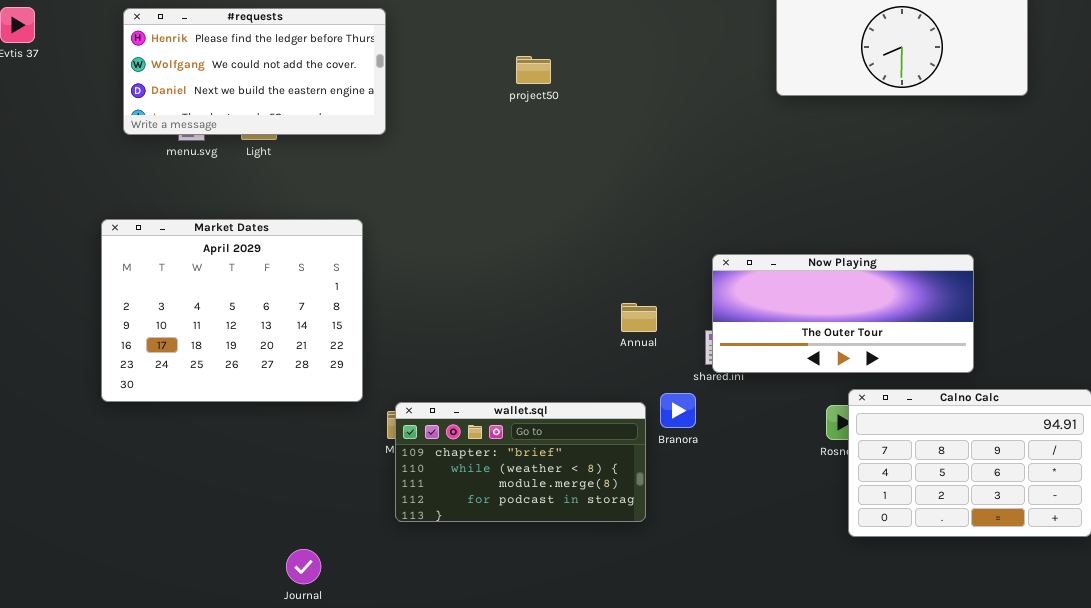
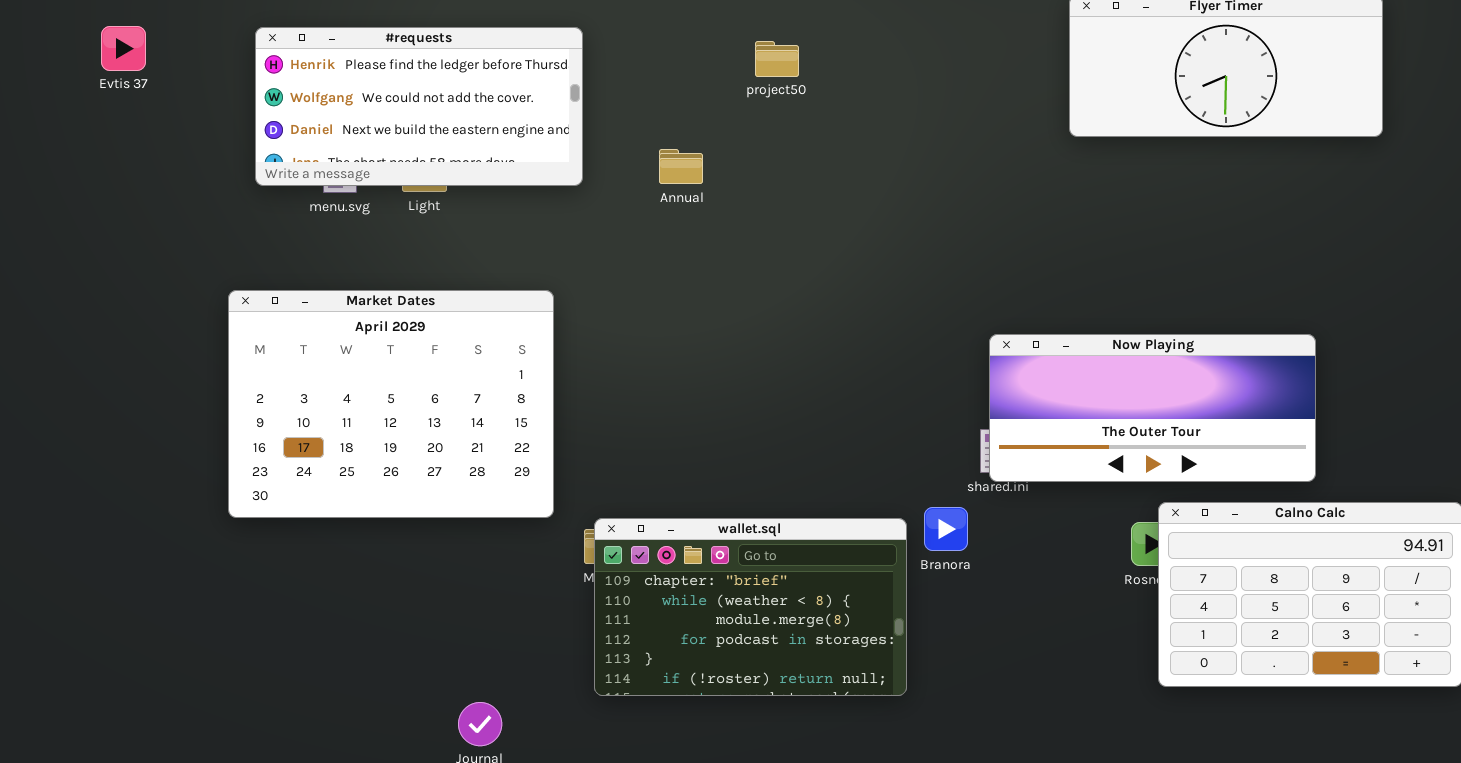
project50: [516,56,551,84] -> [755,41,799,77], moved
Annual: [621,303,657,332] -> [659,149,703,184], moved
wallet.sql: [395,402,646,522] -> [594,518,907,696], resized

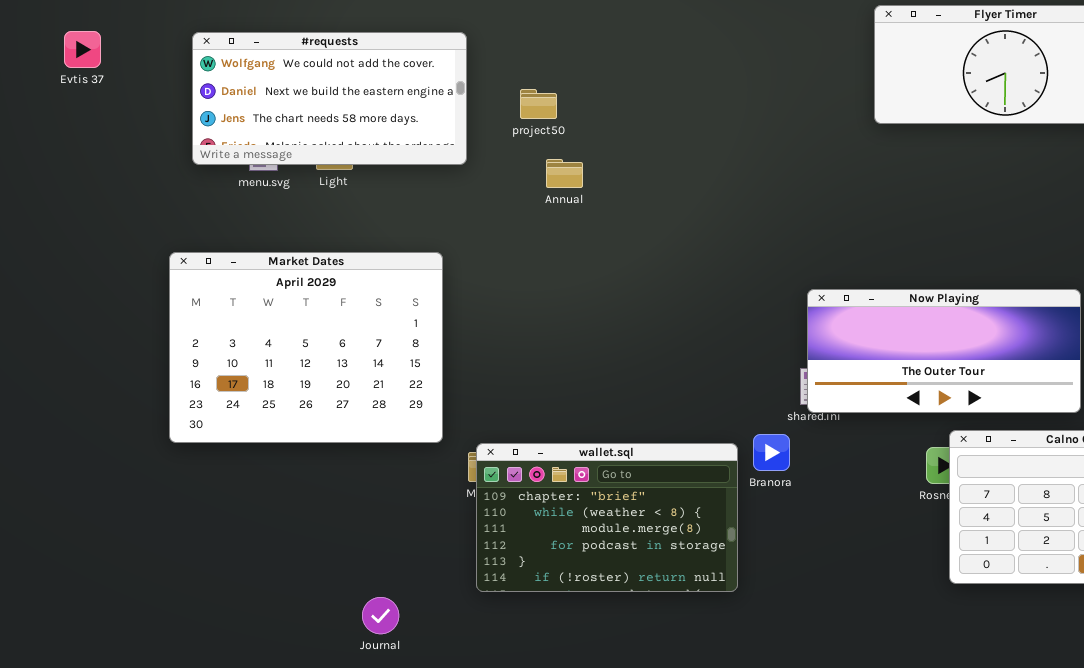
#requests: [255,27,583,186] -> [192,32,467,165], scrolled down 1 row
project50: [755,41,799,77] -> [520,89,557,119], moved
Annual: [659,149,703,184] -> [546,159,583,188], moved

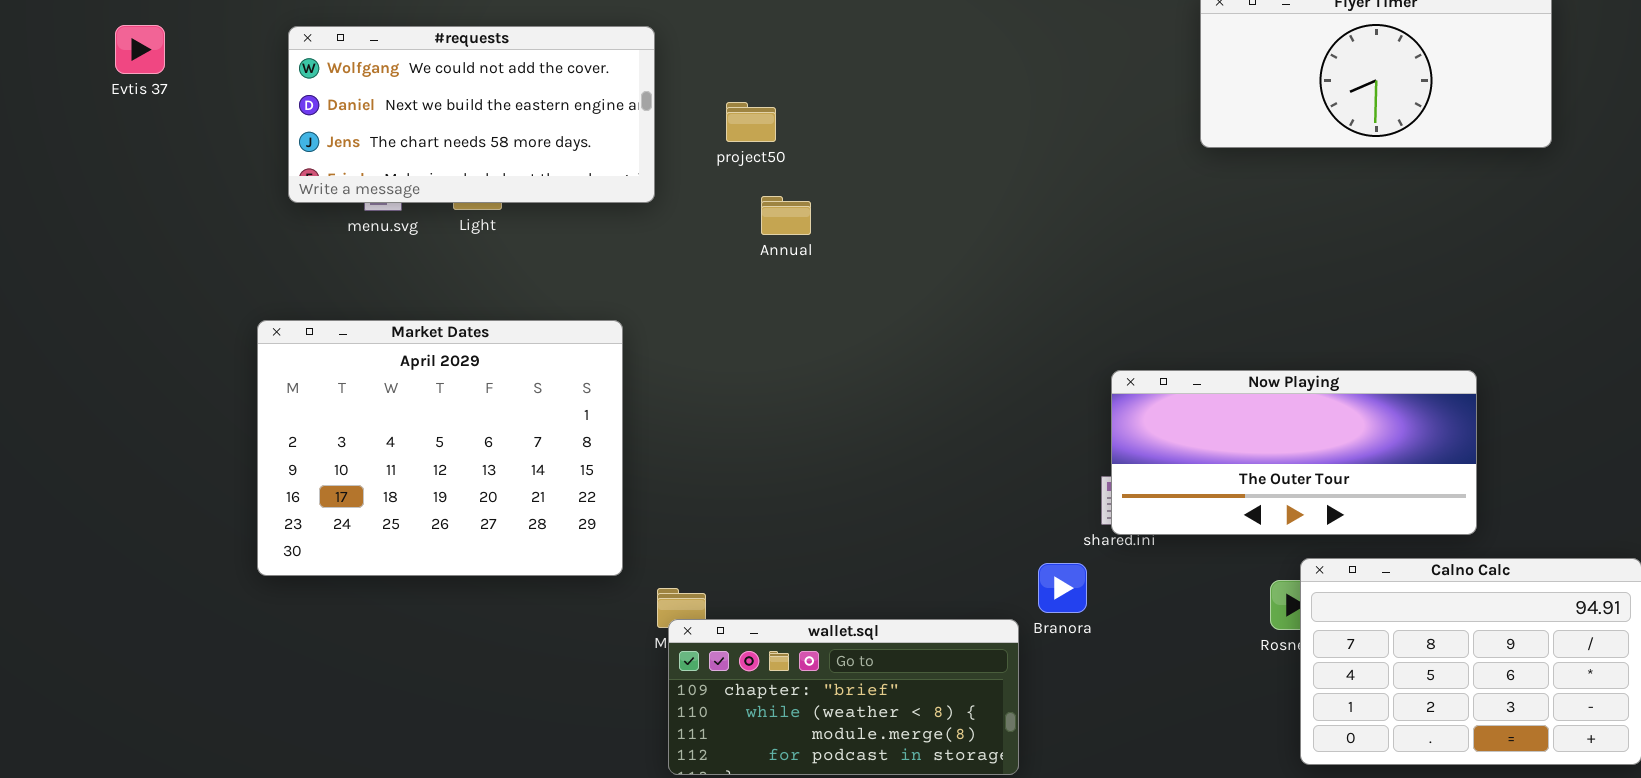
wallet.sql: [476,443,738,592] -> [668,619,1019,775], resized

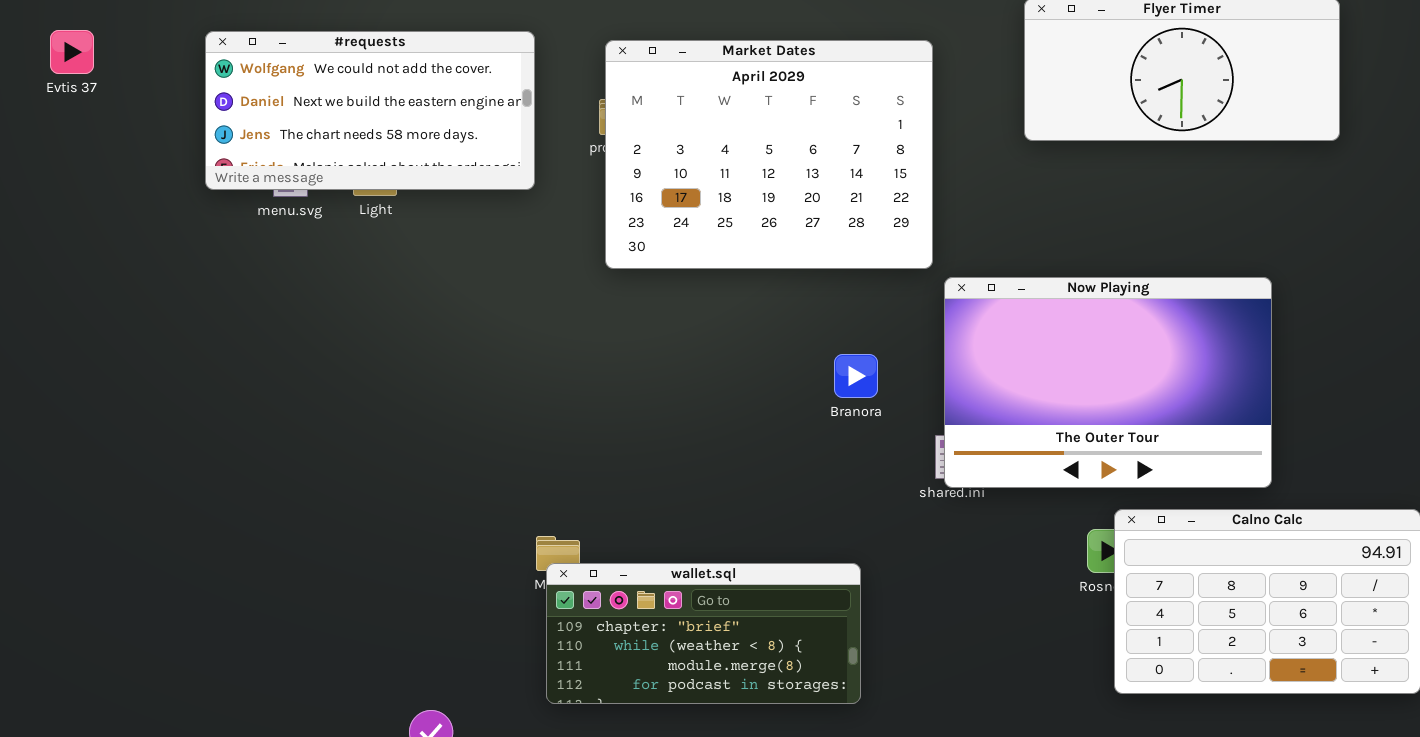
Market Dates: [257,320,623,576] -> [605,40,933,269], moved
Now Playing: [1111,370,1477,535] -> [944,277,1272,488], resized
Branora: [1038,563,1087,613] -> [834,354,878,398], moved

